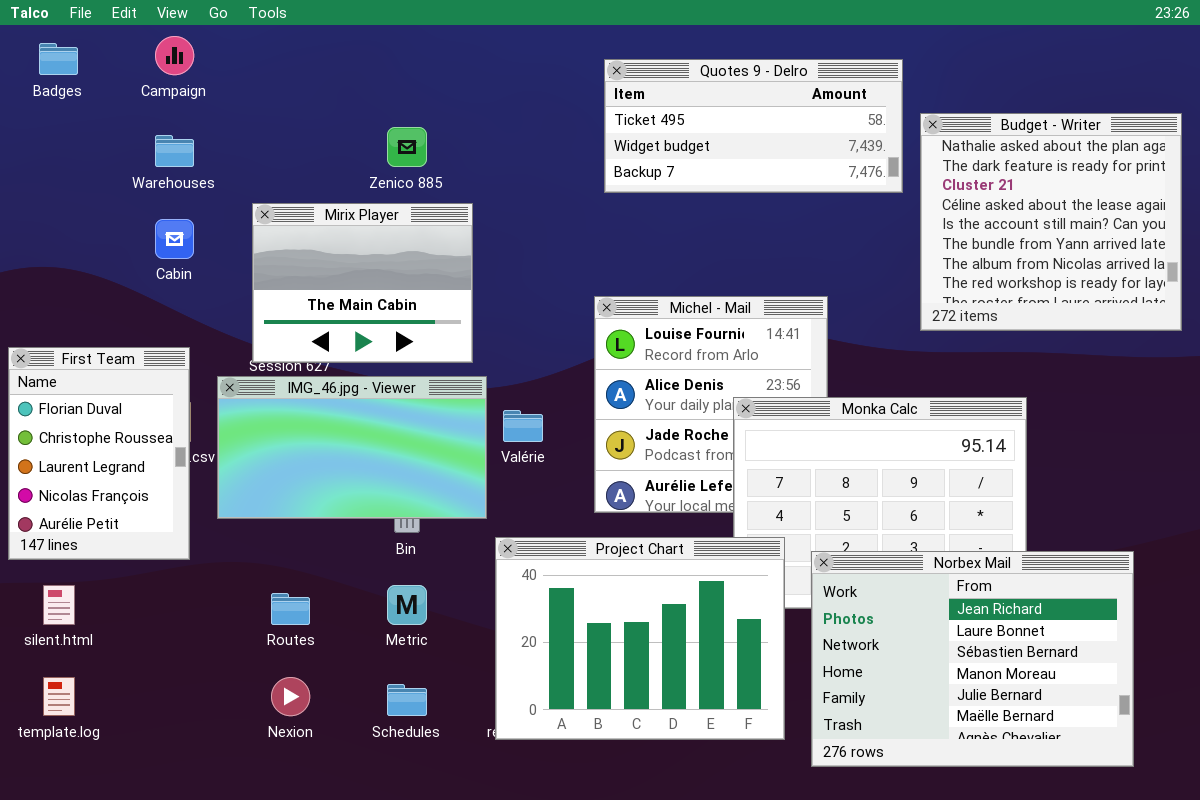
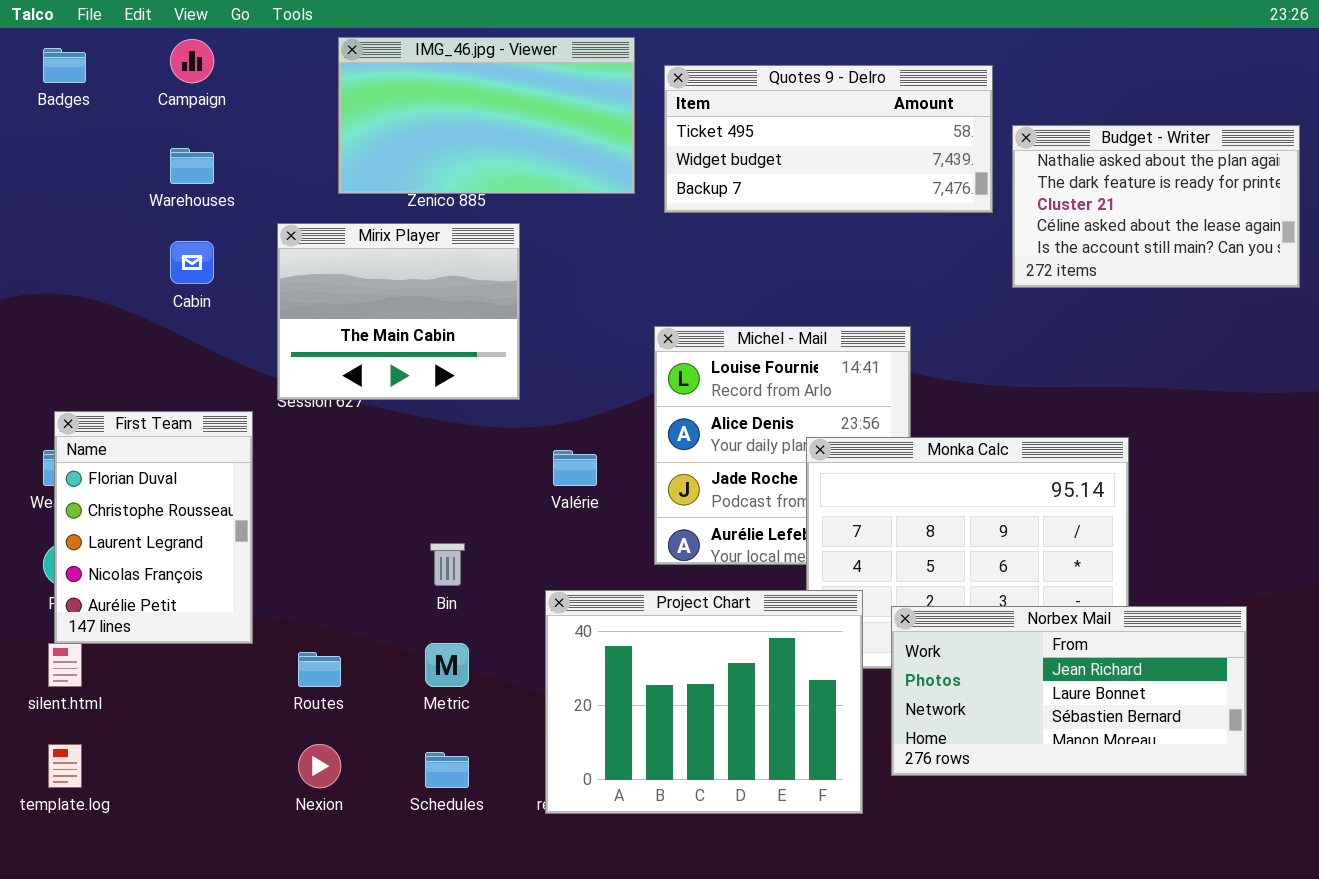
Budget - Writer: [920,113,1182,331] -> [1012,125,1300,288], resized
First Team: [8,347,190,560] -> [54,411,253,644], moved
IMG_46.jpg - Viewer: [217,376,487,519] -> [338,37,635,194], moved
Norbex Mail: [811,551,1134,767] -> [891,606,1247,776], resized

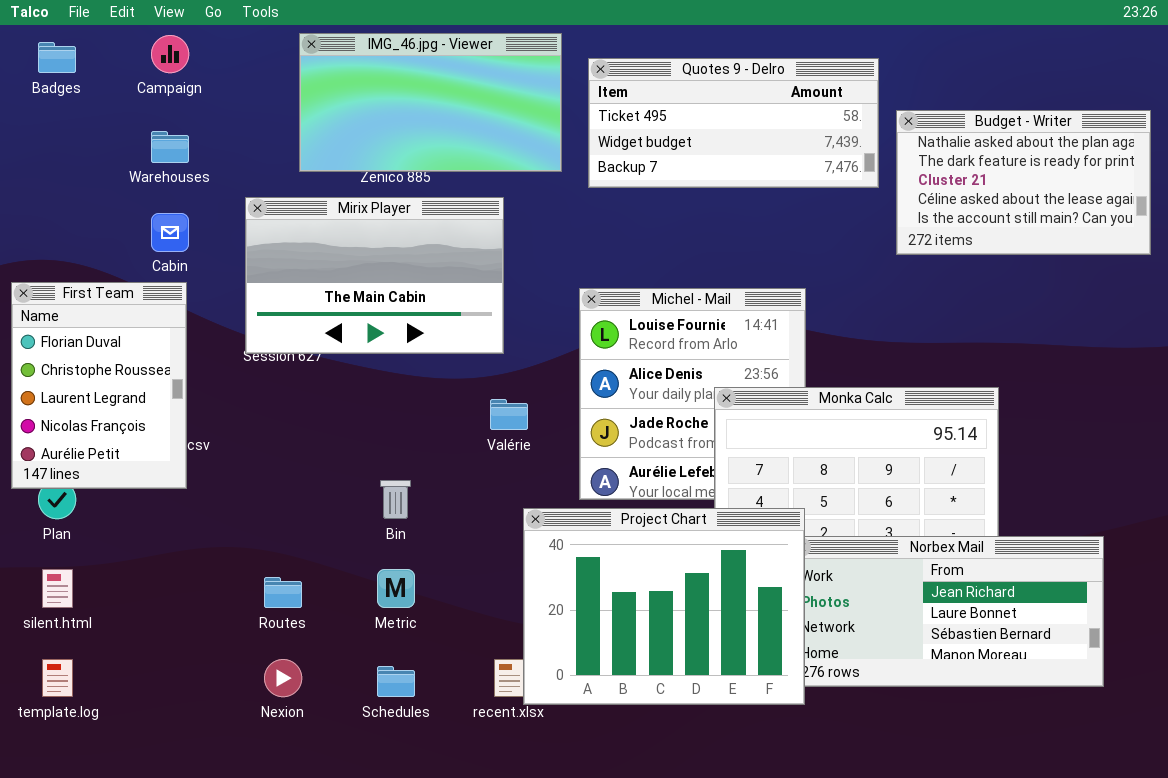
Mirix Player: [277,223,520,400] -> [245,197,504,354], resized
First Team: [54,411,253,644] -> [11,282,187,489], moved
Project Chart: [545,590,863,814] -> [523,508,805,705], moved

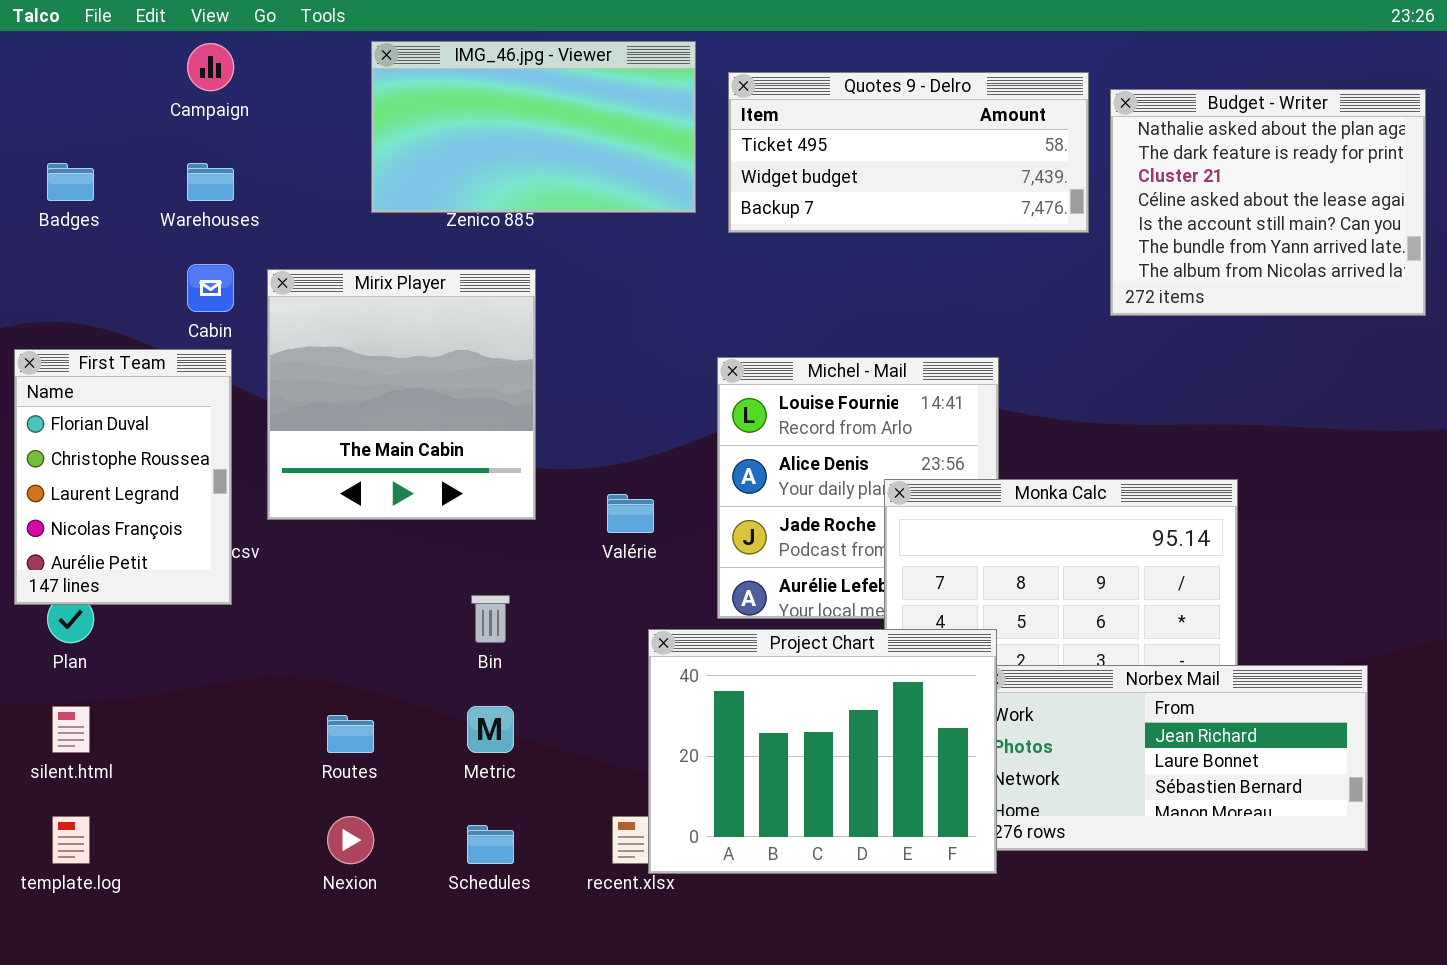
Badges: [38,42,76,73] -> [47,163,94,201], moved
Budget - Writer: [896,110,1151,255] -> [1110,89,1426,316], resized
Mirix Player: [245,197,504,354] -> [267,269,536,520], moved, resized

